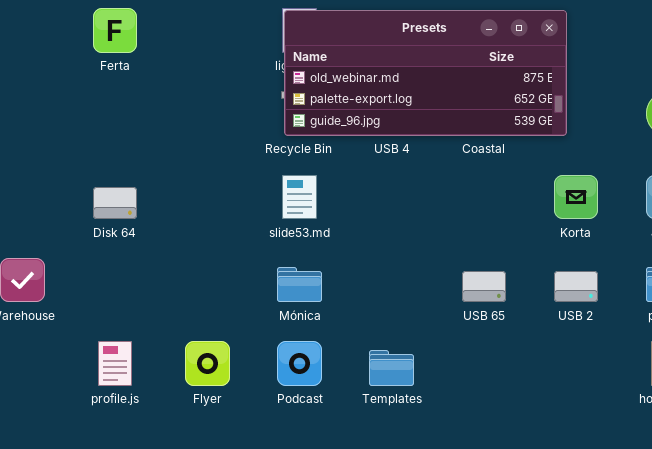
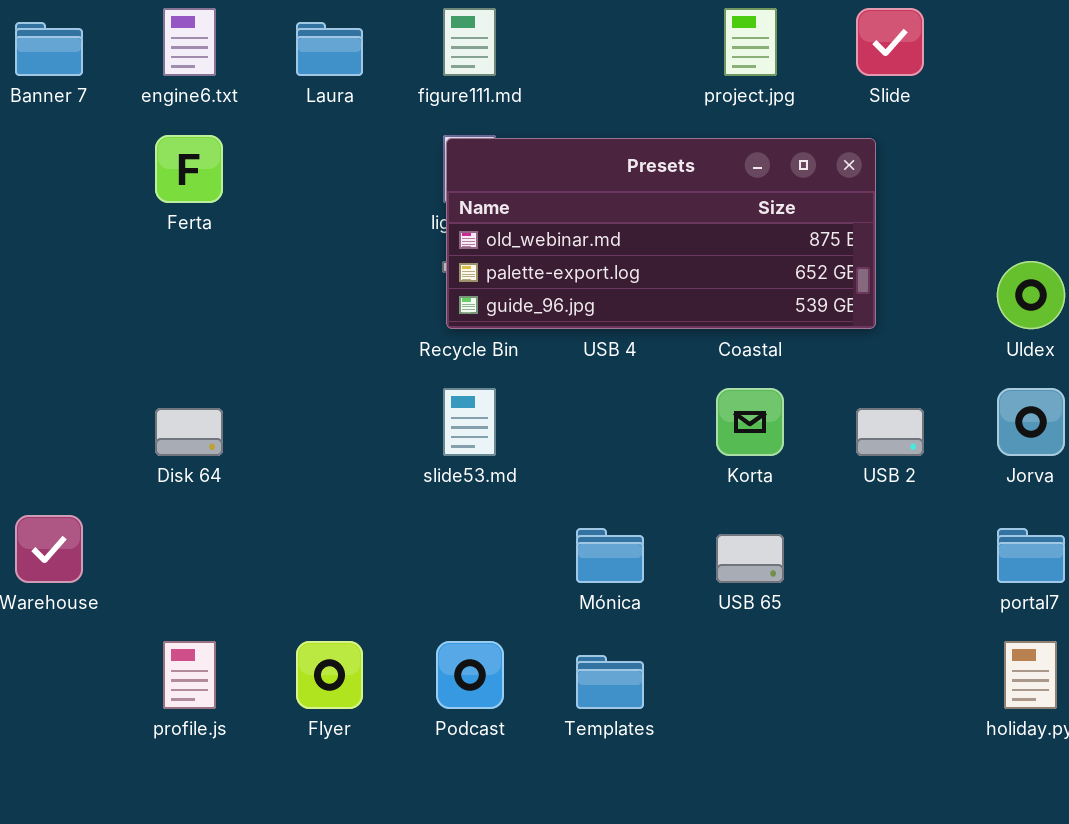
Korta: [554,175,598,219] -> [716,388,784,456], moved
Mónica: [277,267,322,302] -> [576,528,644,583], moved
USB 2: [554,271,598,302] -> [856,408,924,456], moved

